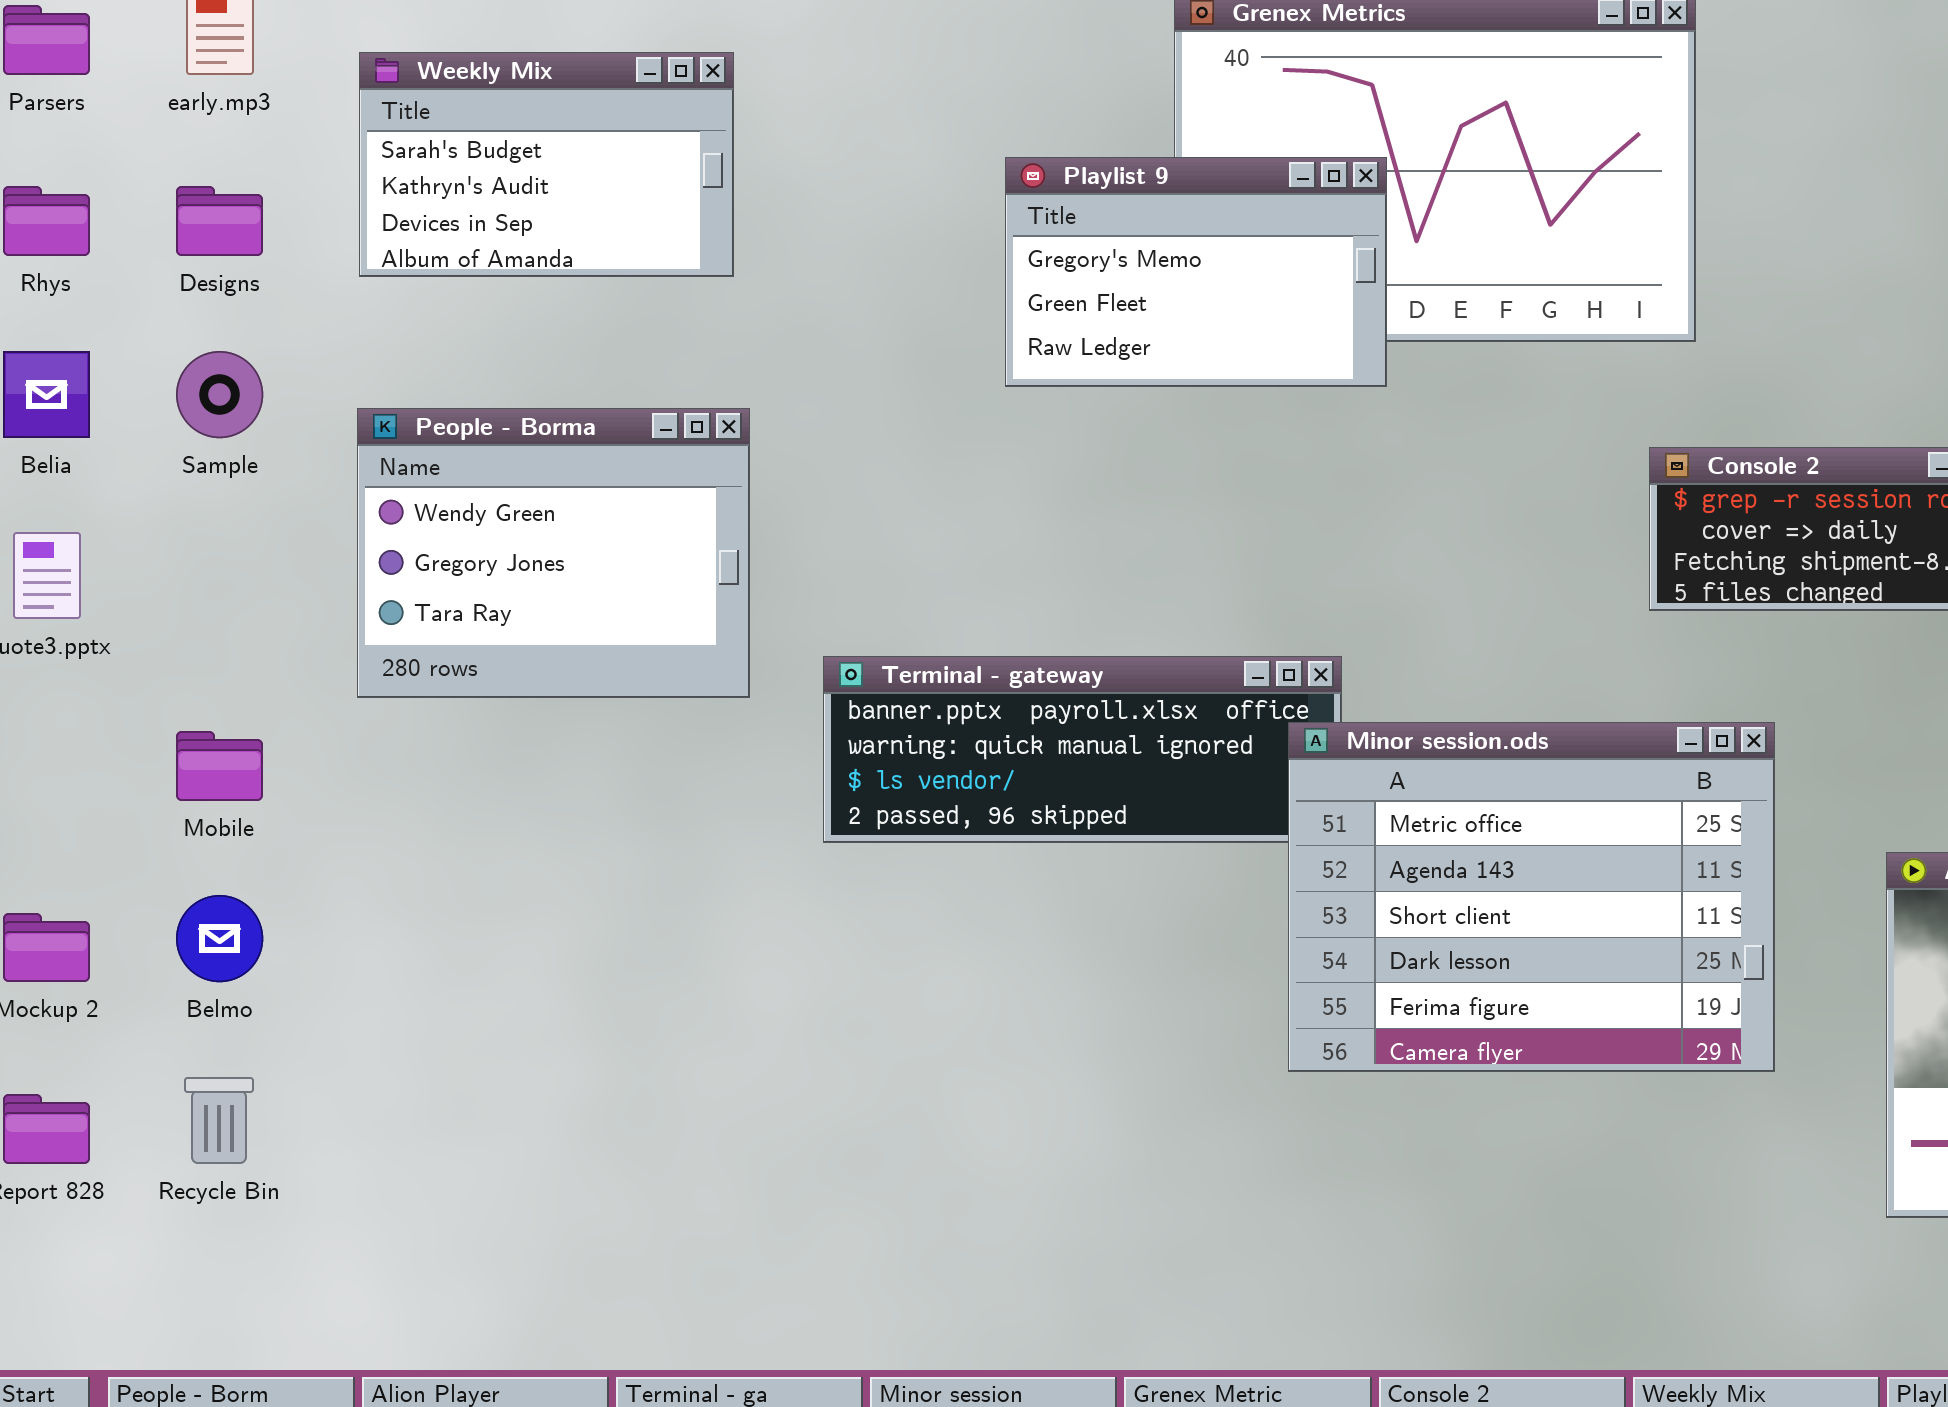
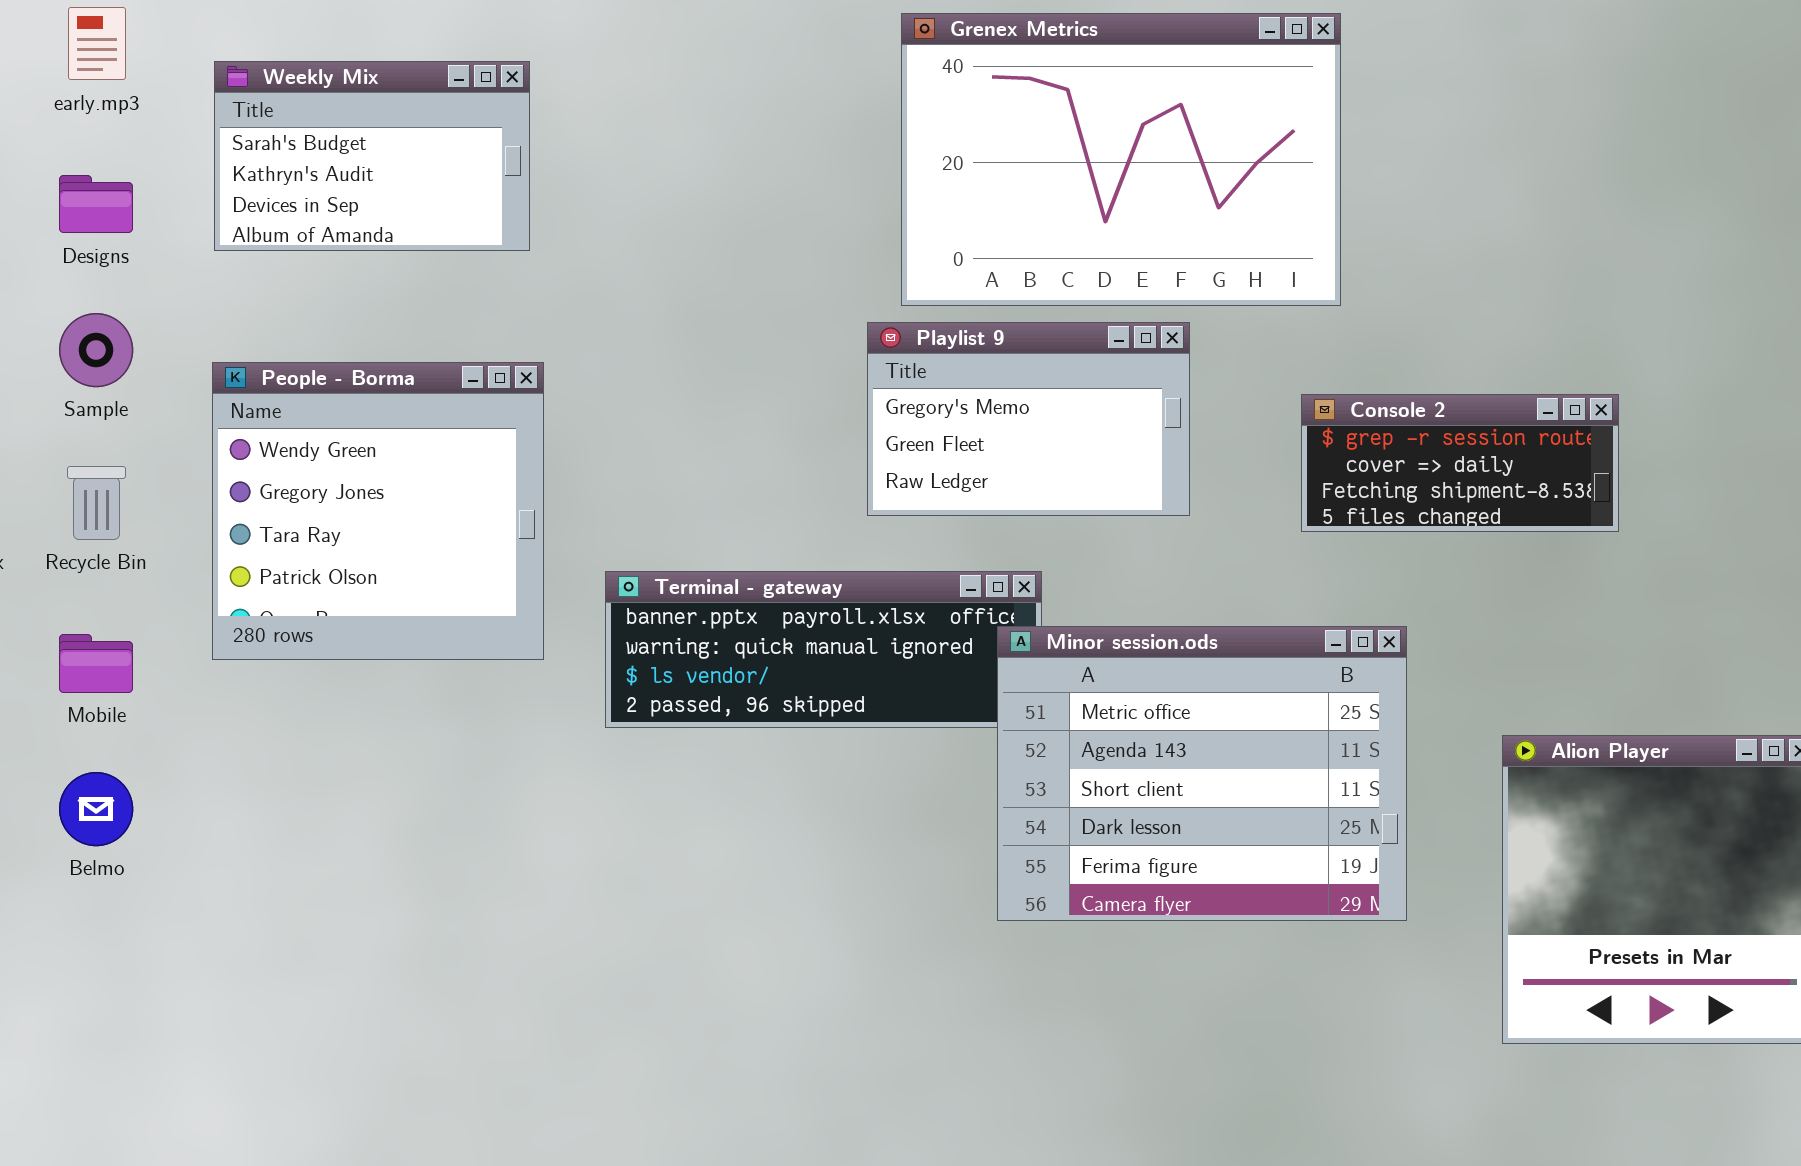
Playlist 9: [1005,157,1387,387] -> [867,322,1190,516], moved
People - Borma: [357,408,750,698] -> [212,362,544,660], resized
Recycle Bin: [184,1077,254,1164] -> [67,466,126,540], moved

